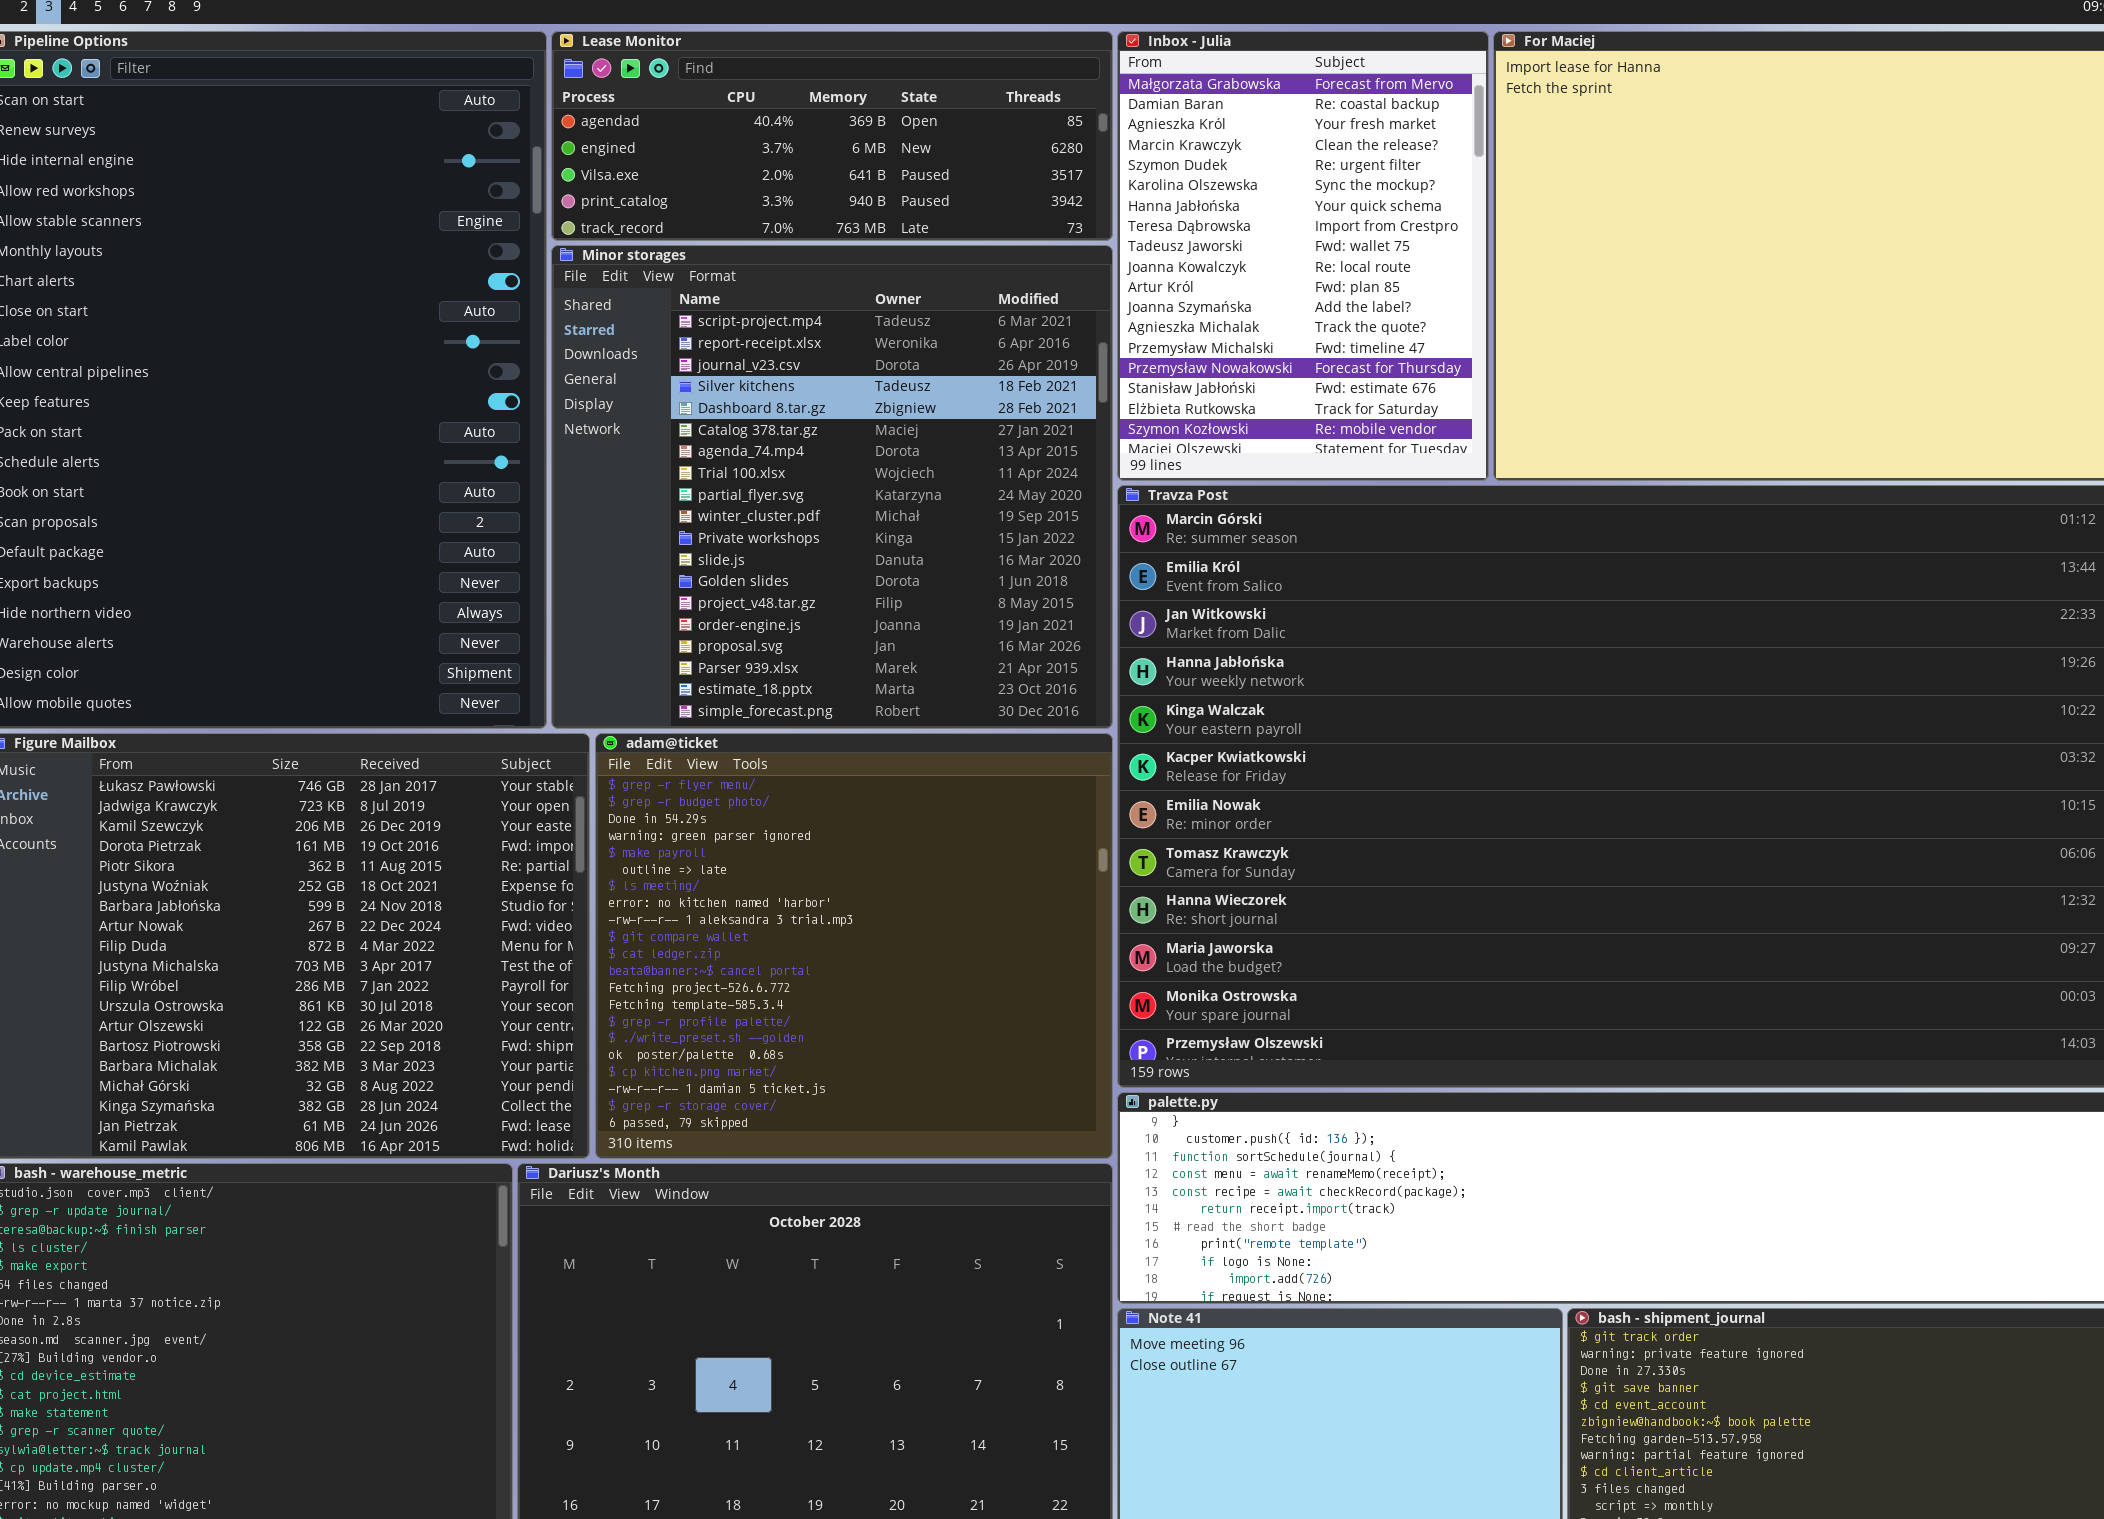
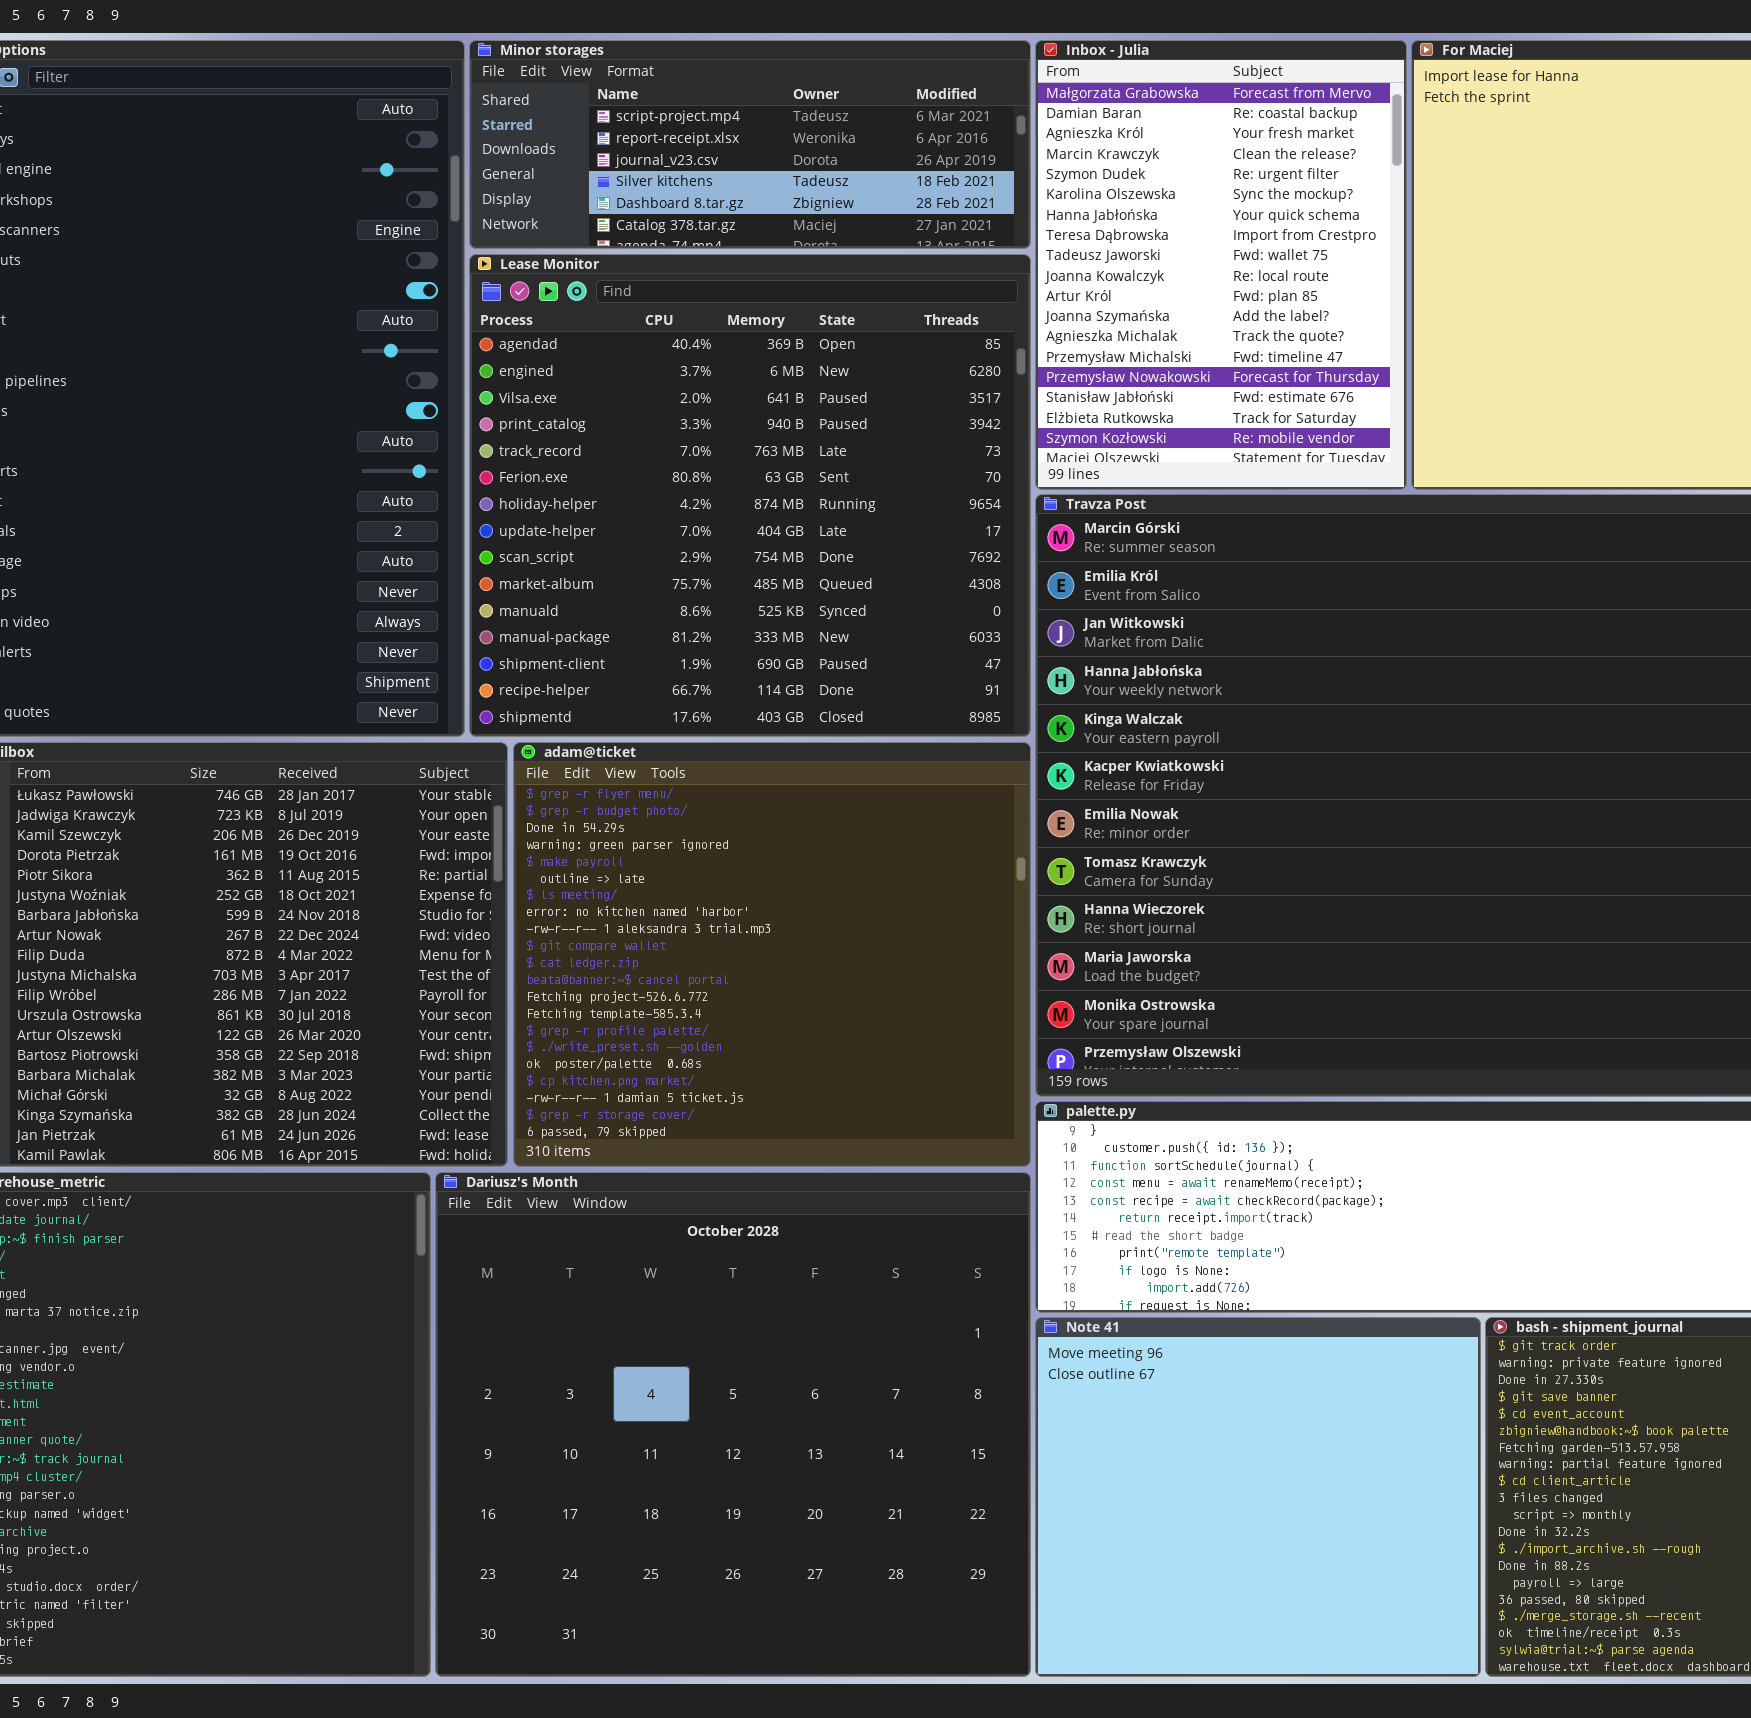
Lease Monitor: [551,31,1113,241] -> [469,254,1031,737], moved, resized
Minor storages: [551,245,1113,729] -> [469,40,1031,249], moved, resized

